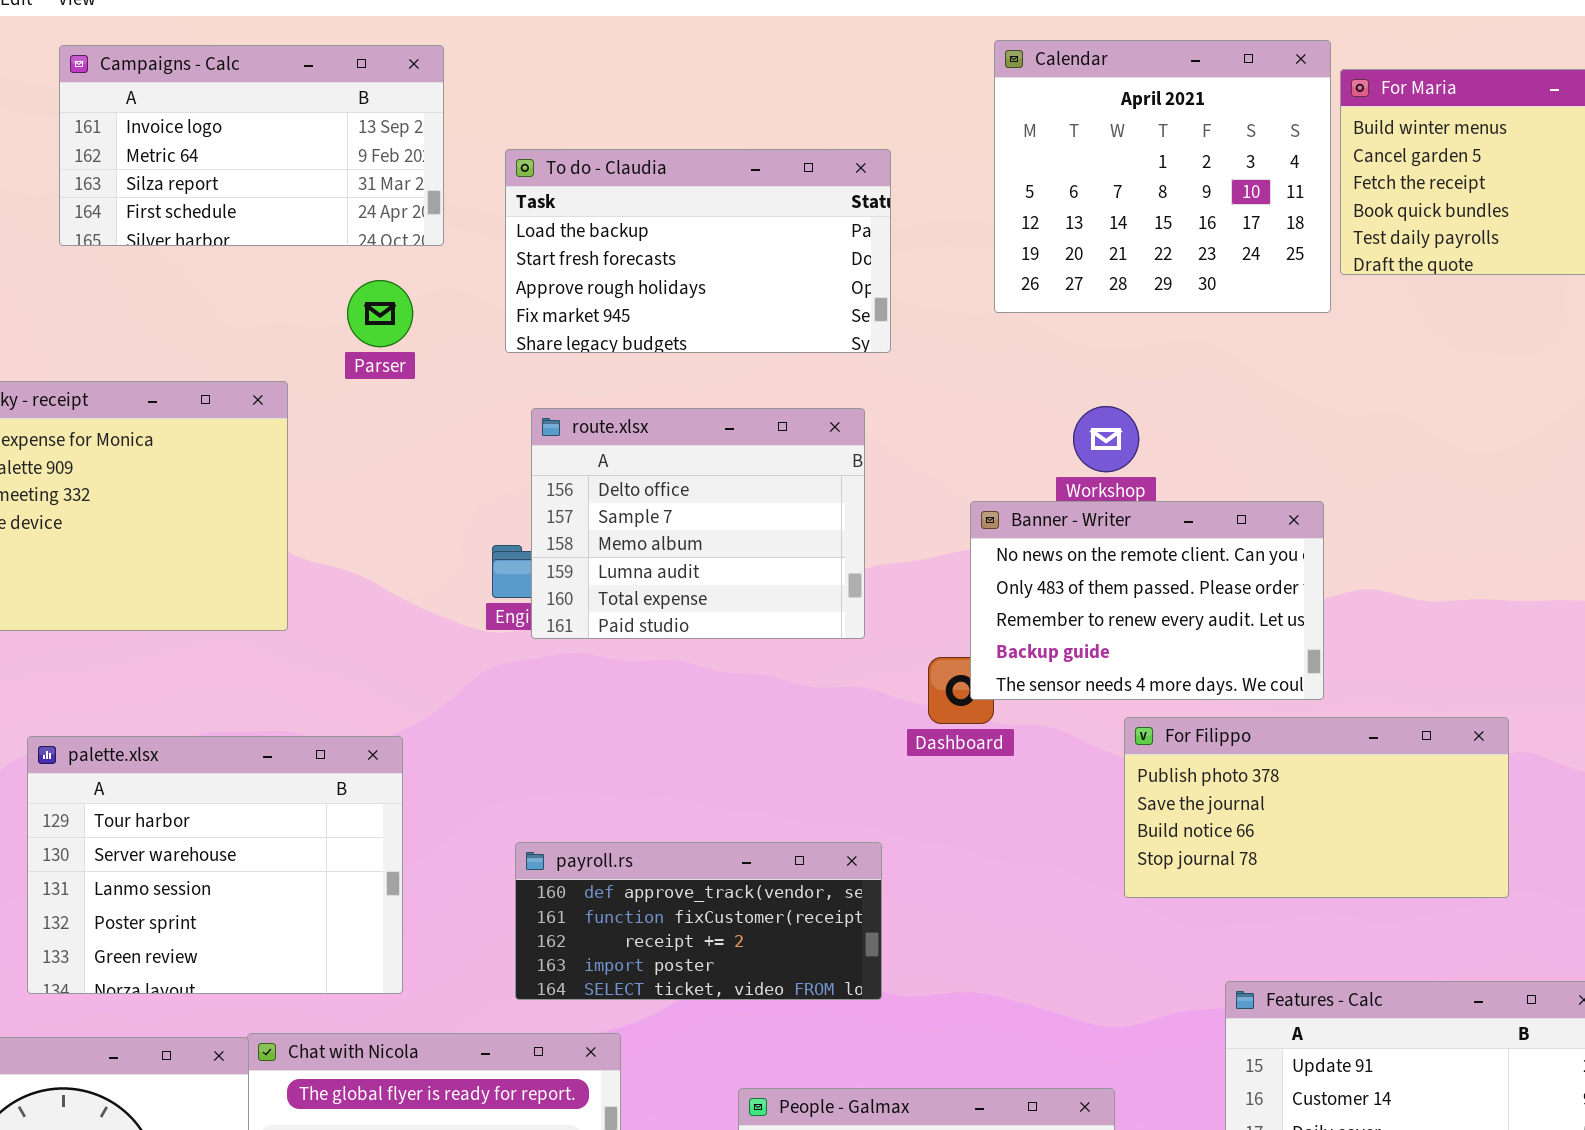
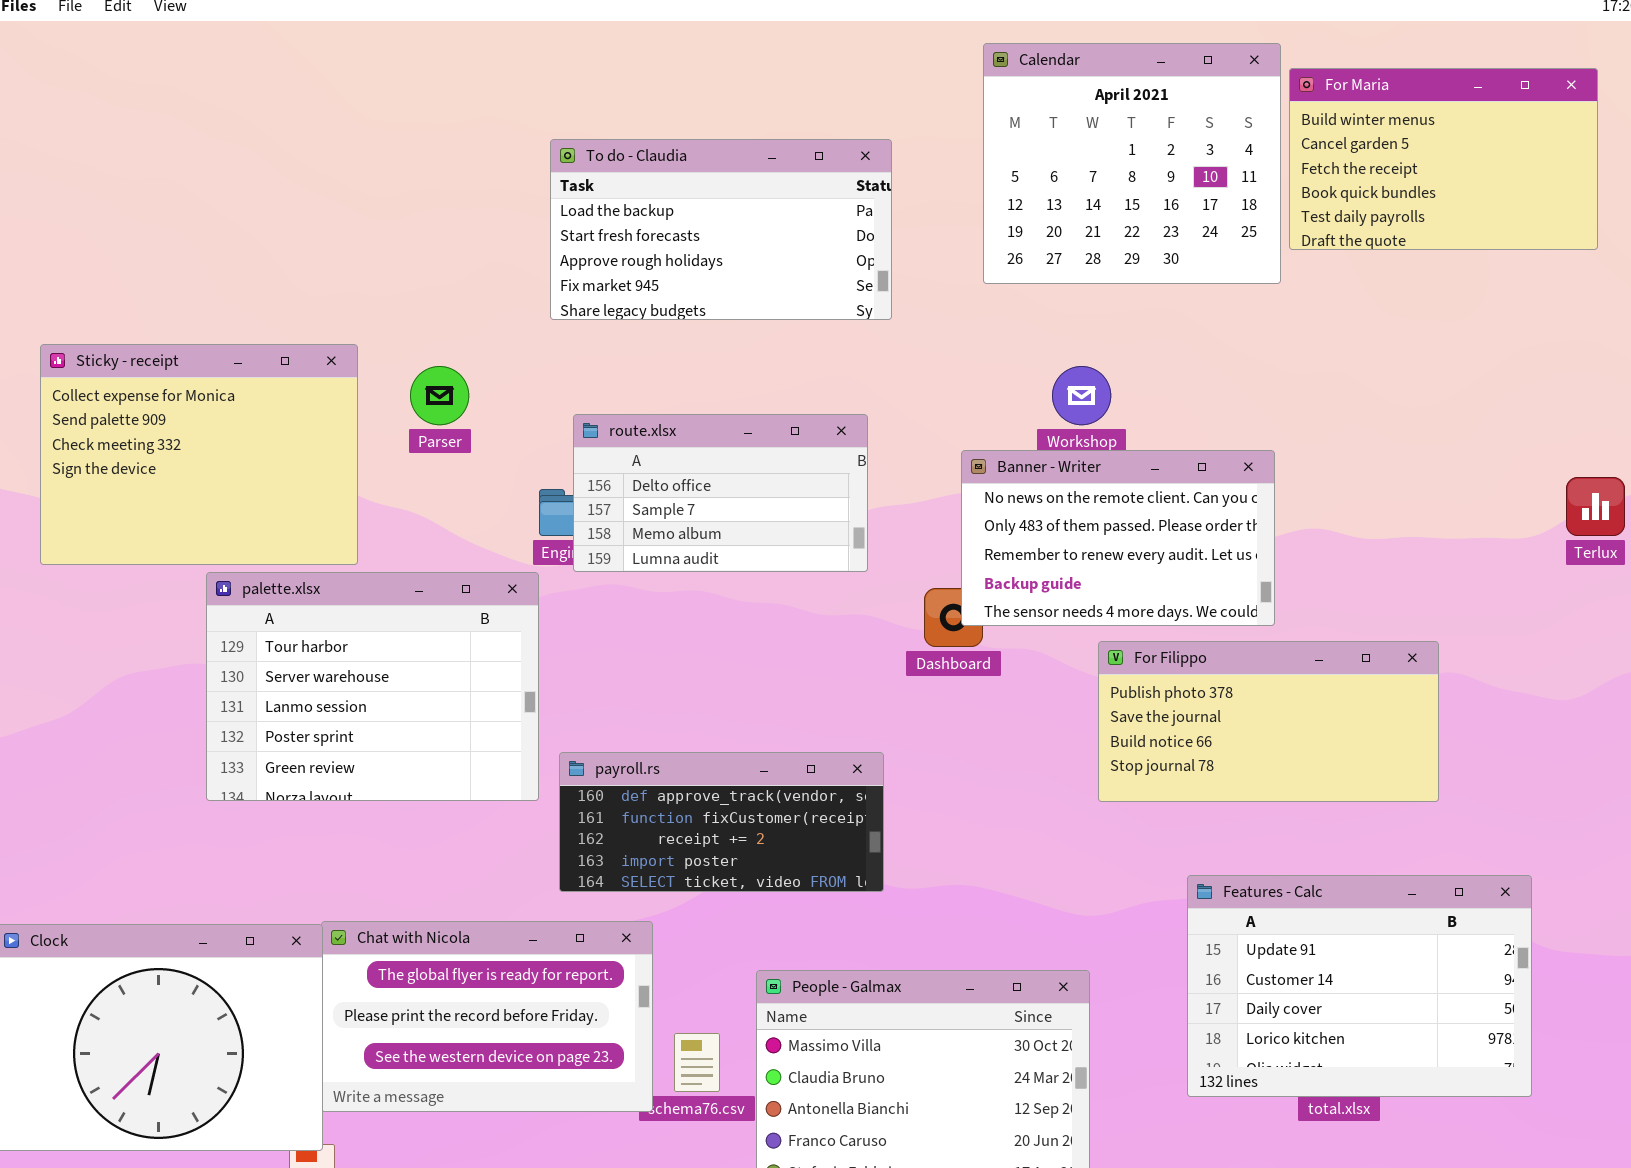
Campaigns - Calc: [59,45,444,246] -> none, closed
Parser: [347,280,413,347] -> [410,366,469,425], moved
route.xlsx: [531,408,865,639] -> [573,414,868,572], resized
palette.xlsx: [27,736,403,994] -> [206,572,539,801], moved

